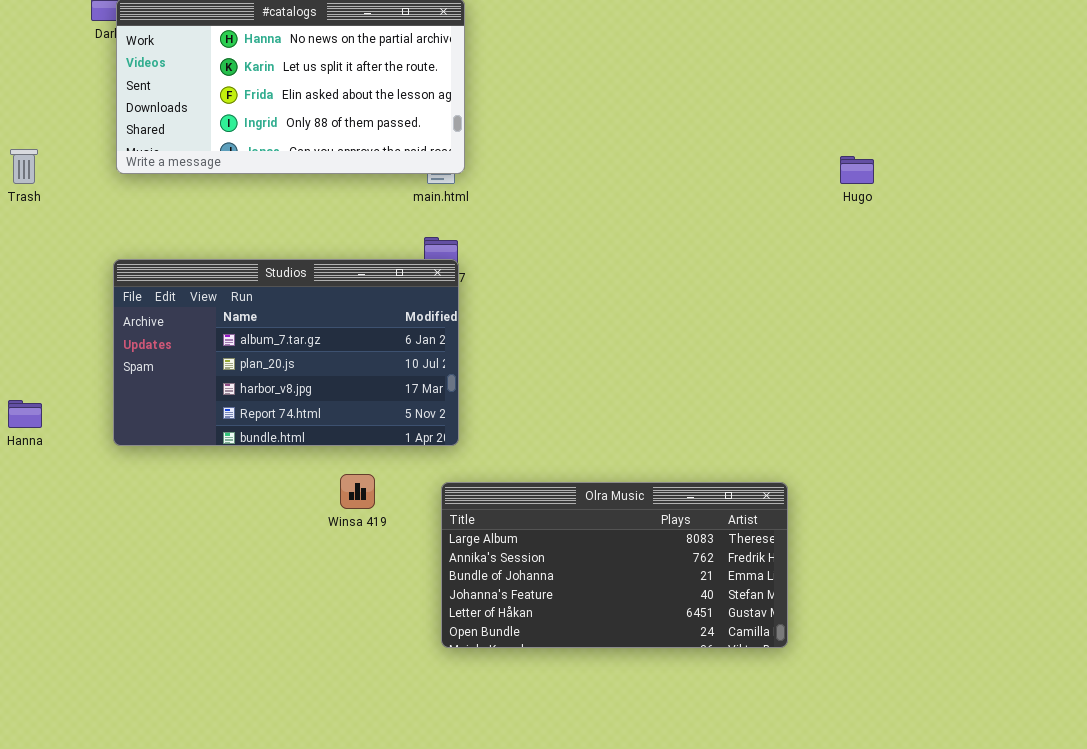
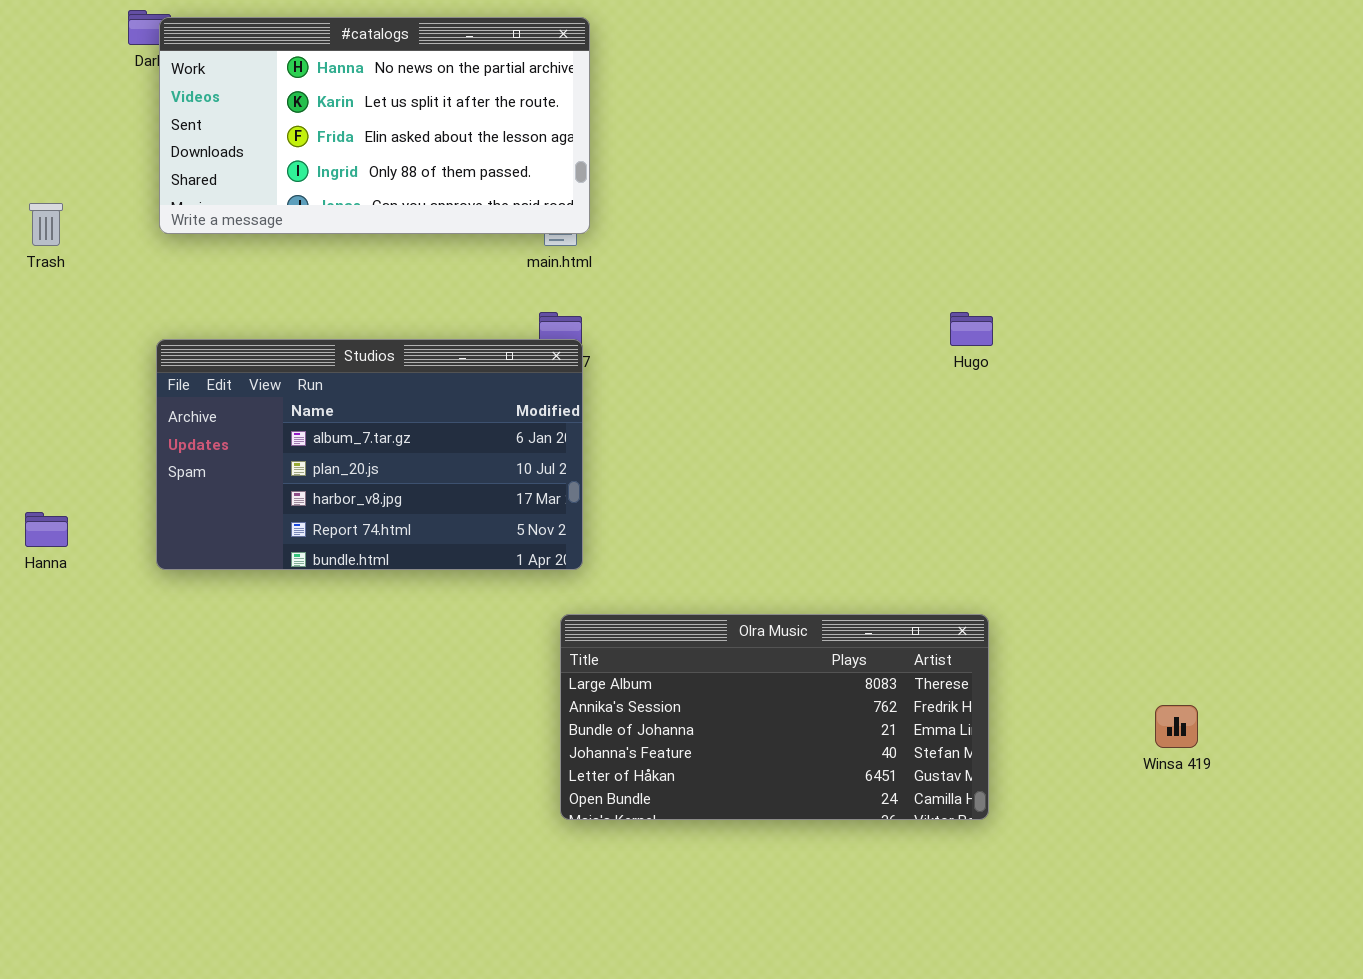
Hugo: [840,156,874,184] -> [950,312,993,346], moved
Winsa 419: [340,474,375,509] -> [1155,705,1198,748], moved

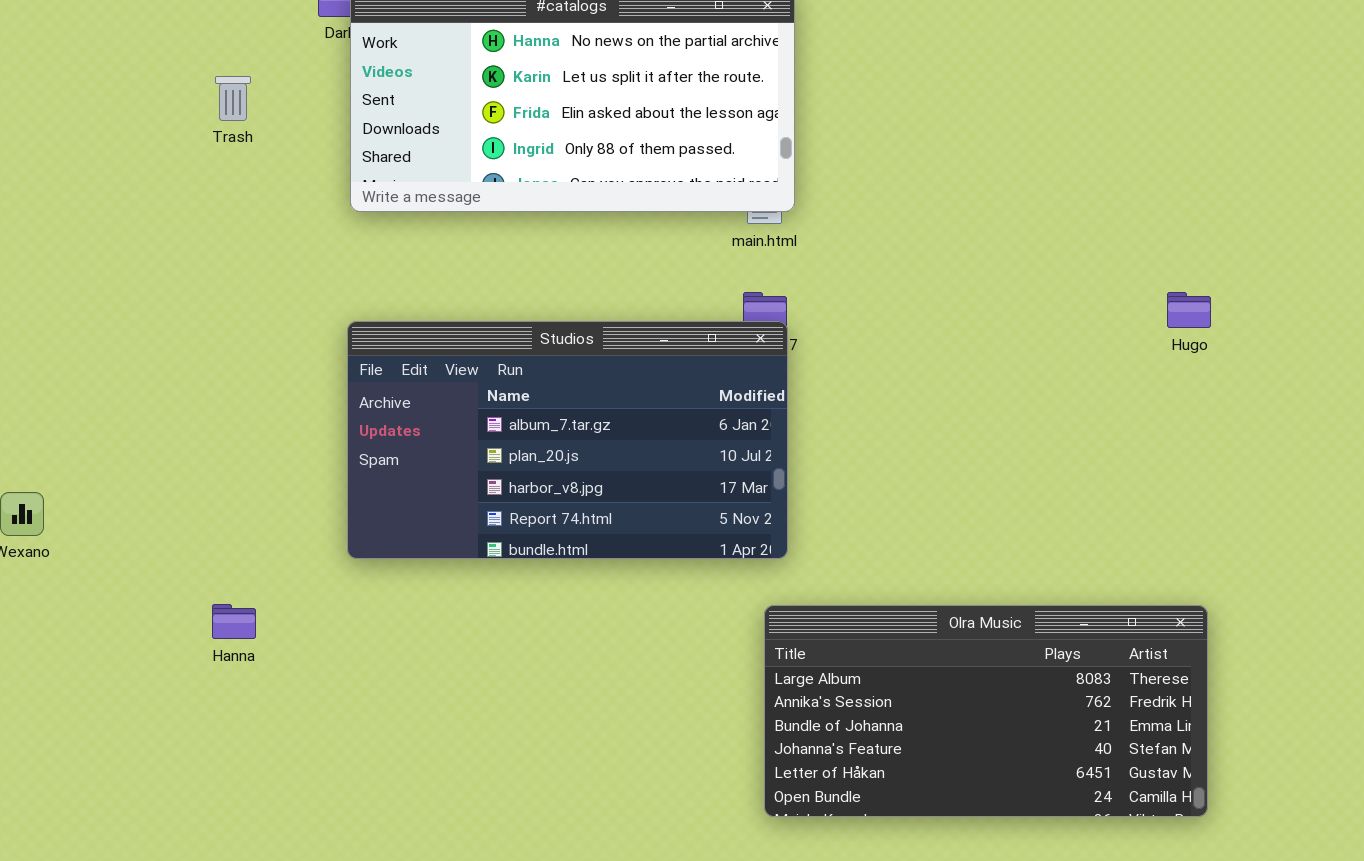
Trash: [29,203,63,246] -> [215,76,251,121], moved
Hanna: [25,512,68,547] -> [212,604,256,639], moved

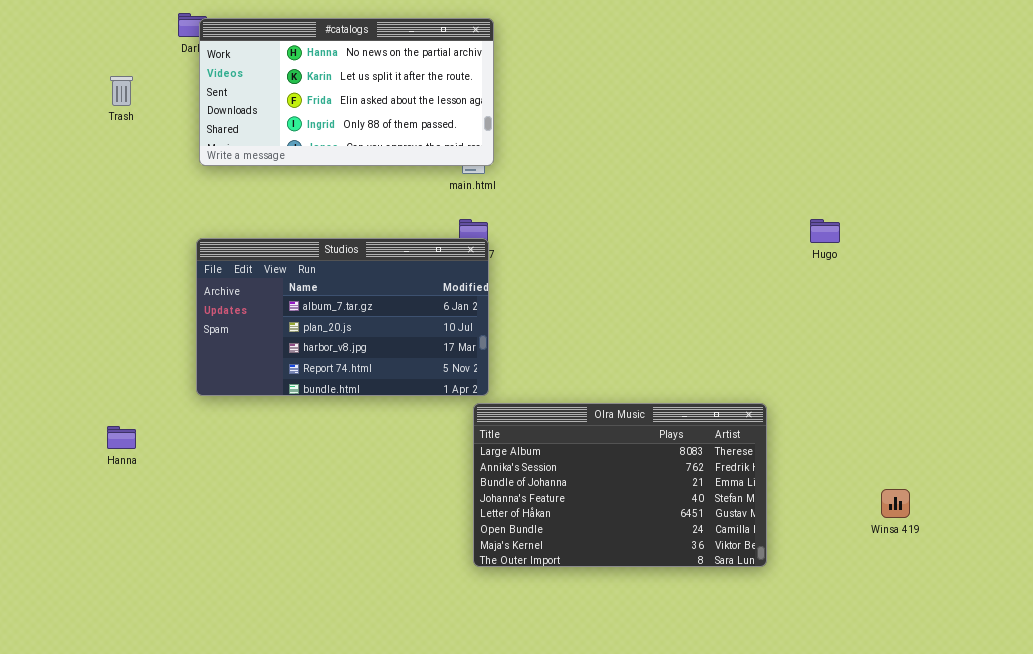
Hugo: [1167,292,1211,328] -> [810,219,840,243], moved
Olra Music: [764,605,1208,817] -> [473,403,767,567], resized

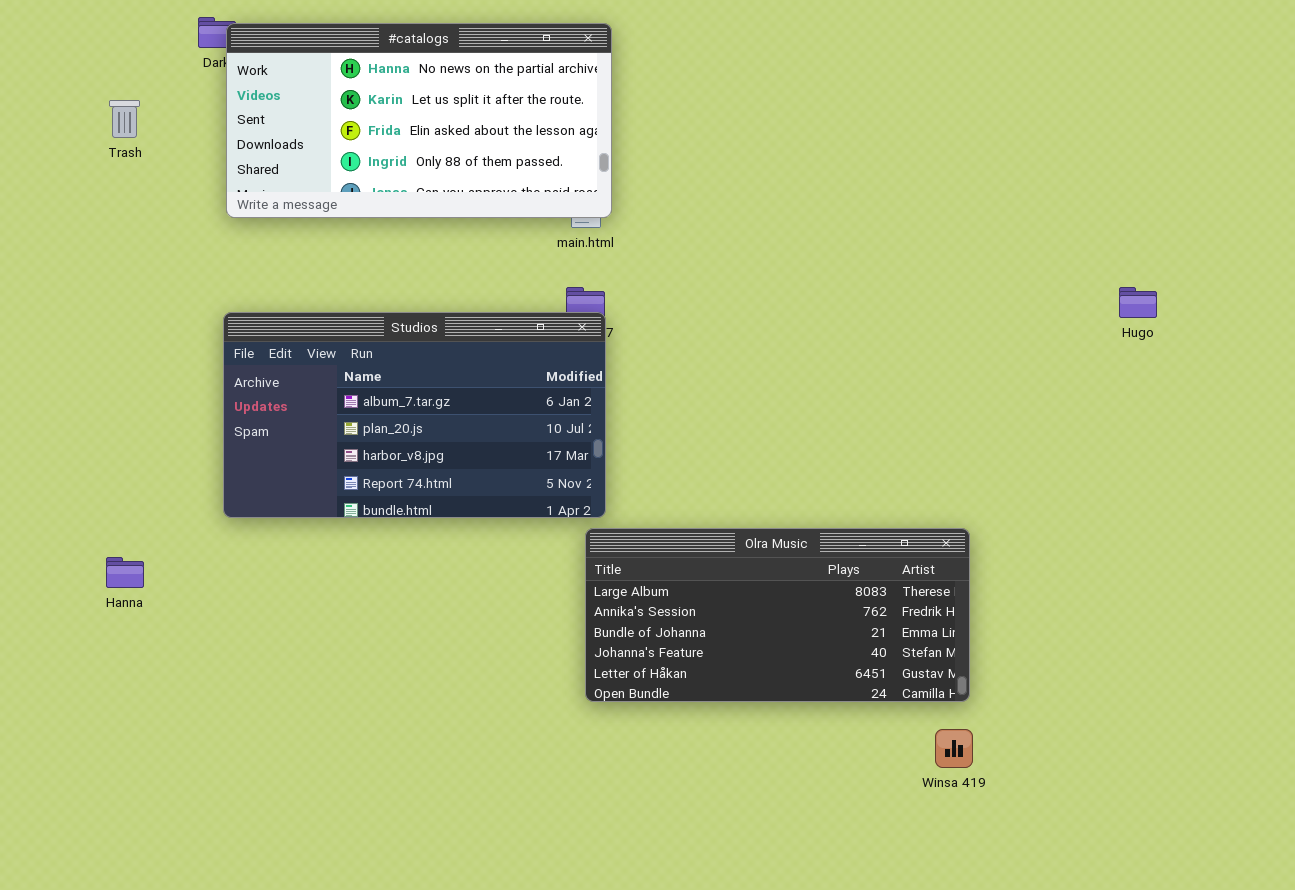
Hugo: [810,219,840,243] -> [1119,287,1157,318], moved
Olra Music: [473,403,767,567] -> [585,528,970,702], resized
Winsa 419: [881,489,910,518] -> [935,729,973,768], moved

